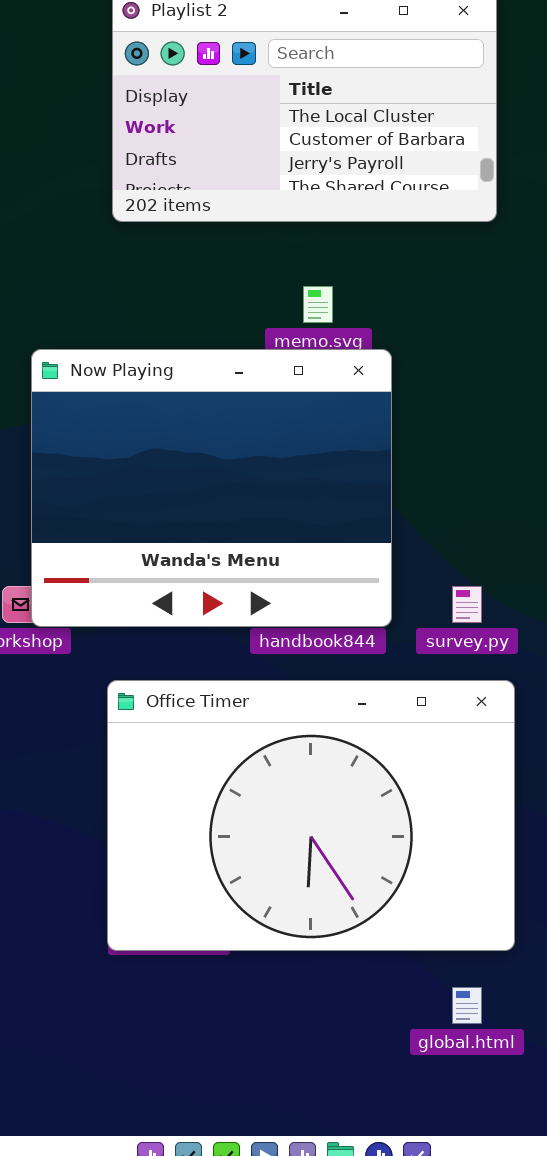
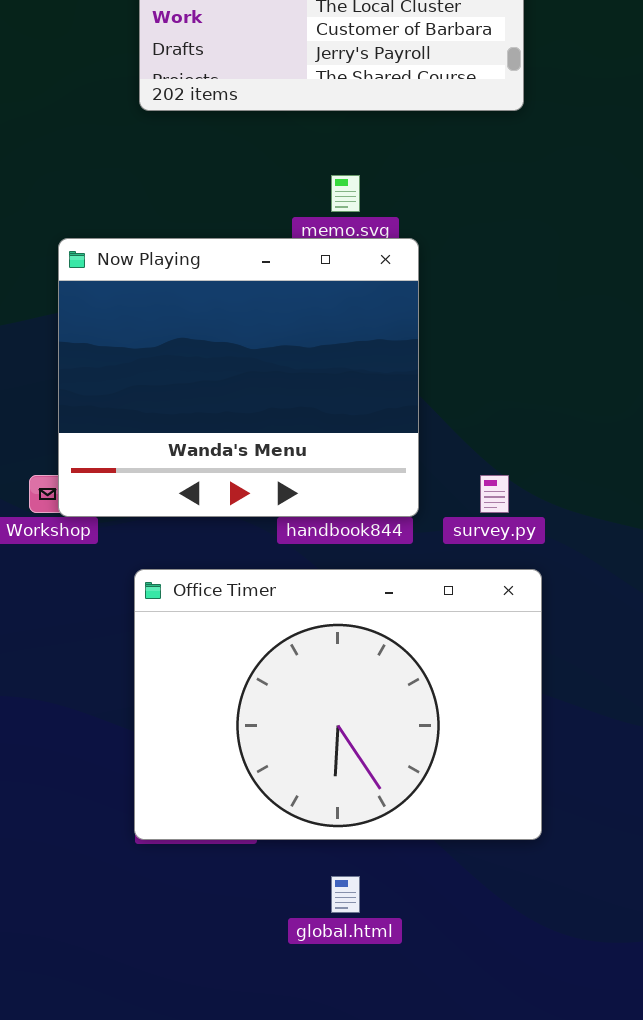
global.html: [452,987,482,1024] -> [331,876,360,913], moved

